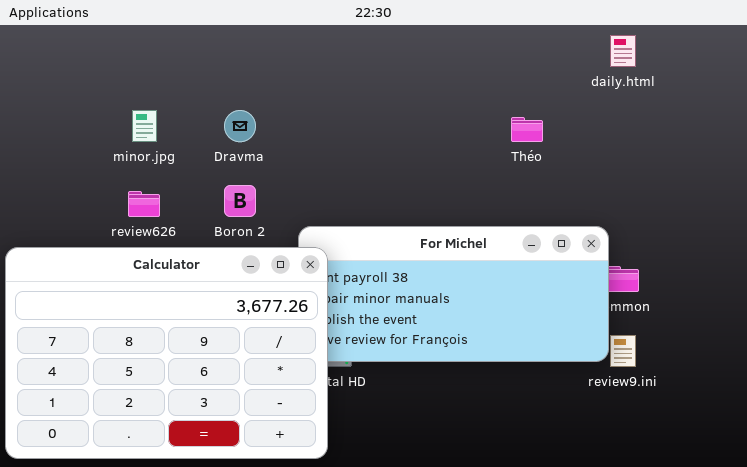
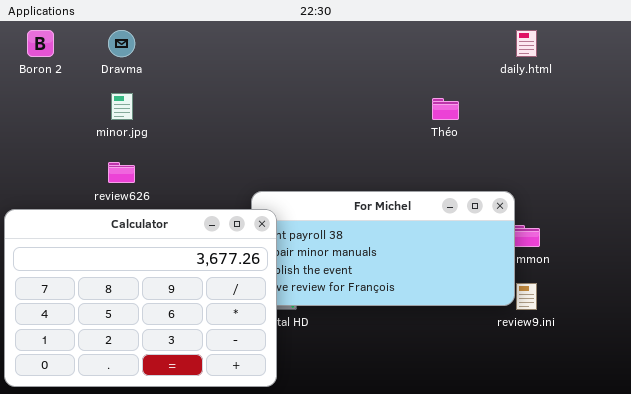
Dravma: [224,110,256,142] -> [108,30,135,57], moved
Boron 2: [224,185,256,217] -> [27,30,54,57], moved

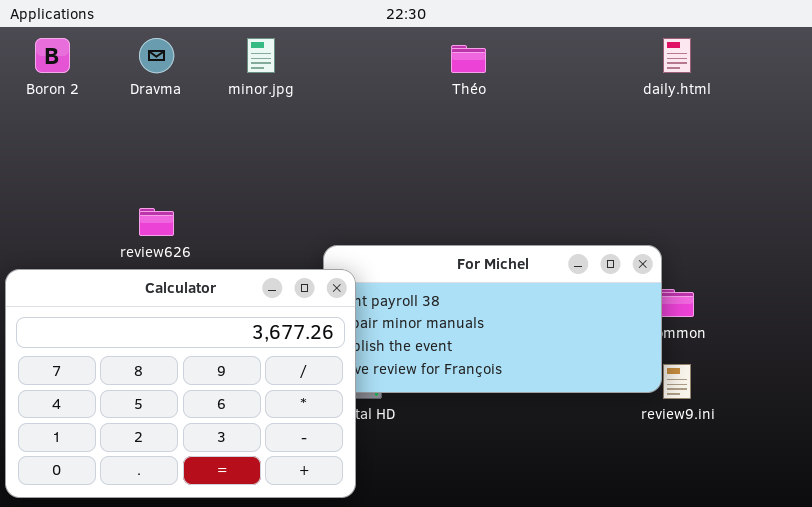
minor.jpg: [111,93,133,120] -> [247,38,275,73], moved
Théo: [432,98,459,120] -> [451,45,486,73], moved

